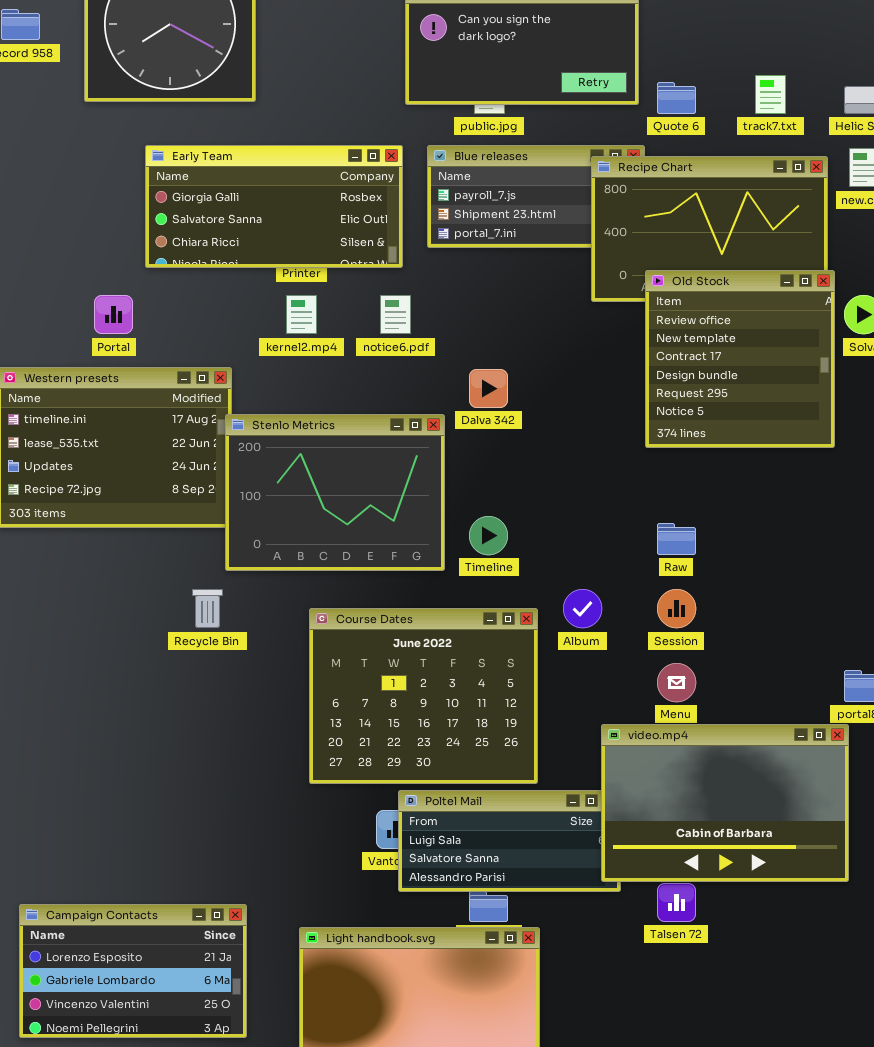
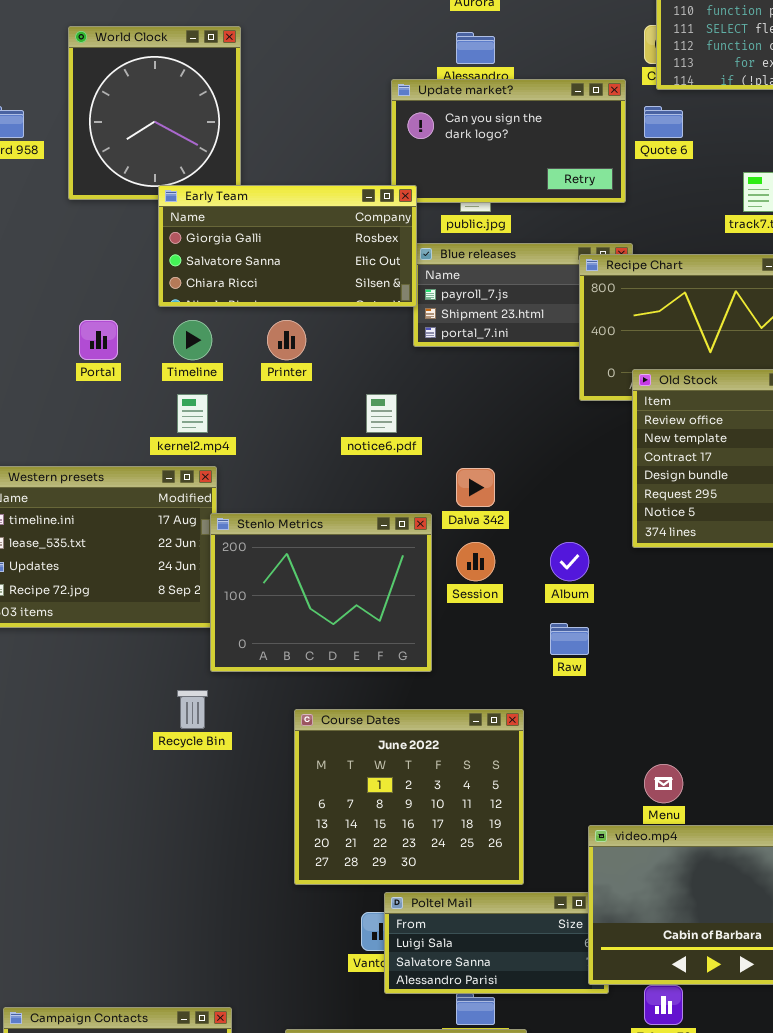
Quote 6: [657,82,696,114] -> [644,106,683,138], moved
Early Team: [145,145,403,268] -> [158,185,417,307], moved
Portal: [94,295,133,334] -> [79,320,118,360], moved
kernel2.mp4: [286,295,317,334] -> [177,394,208,433], moved
Timeline: [469,516,508,555] -> [173,320,212,360], moved
Raw: [657,523,696,555] -> [550,623,589,655], moved
Album: [563,589,602,628] -> [550,542,589,581], moved
Session: [657,589,696,628] -> [456,542,495,581], moved

